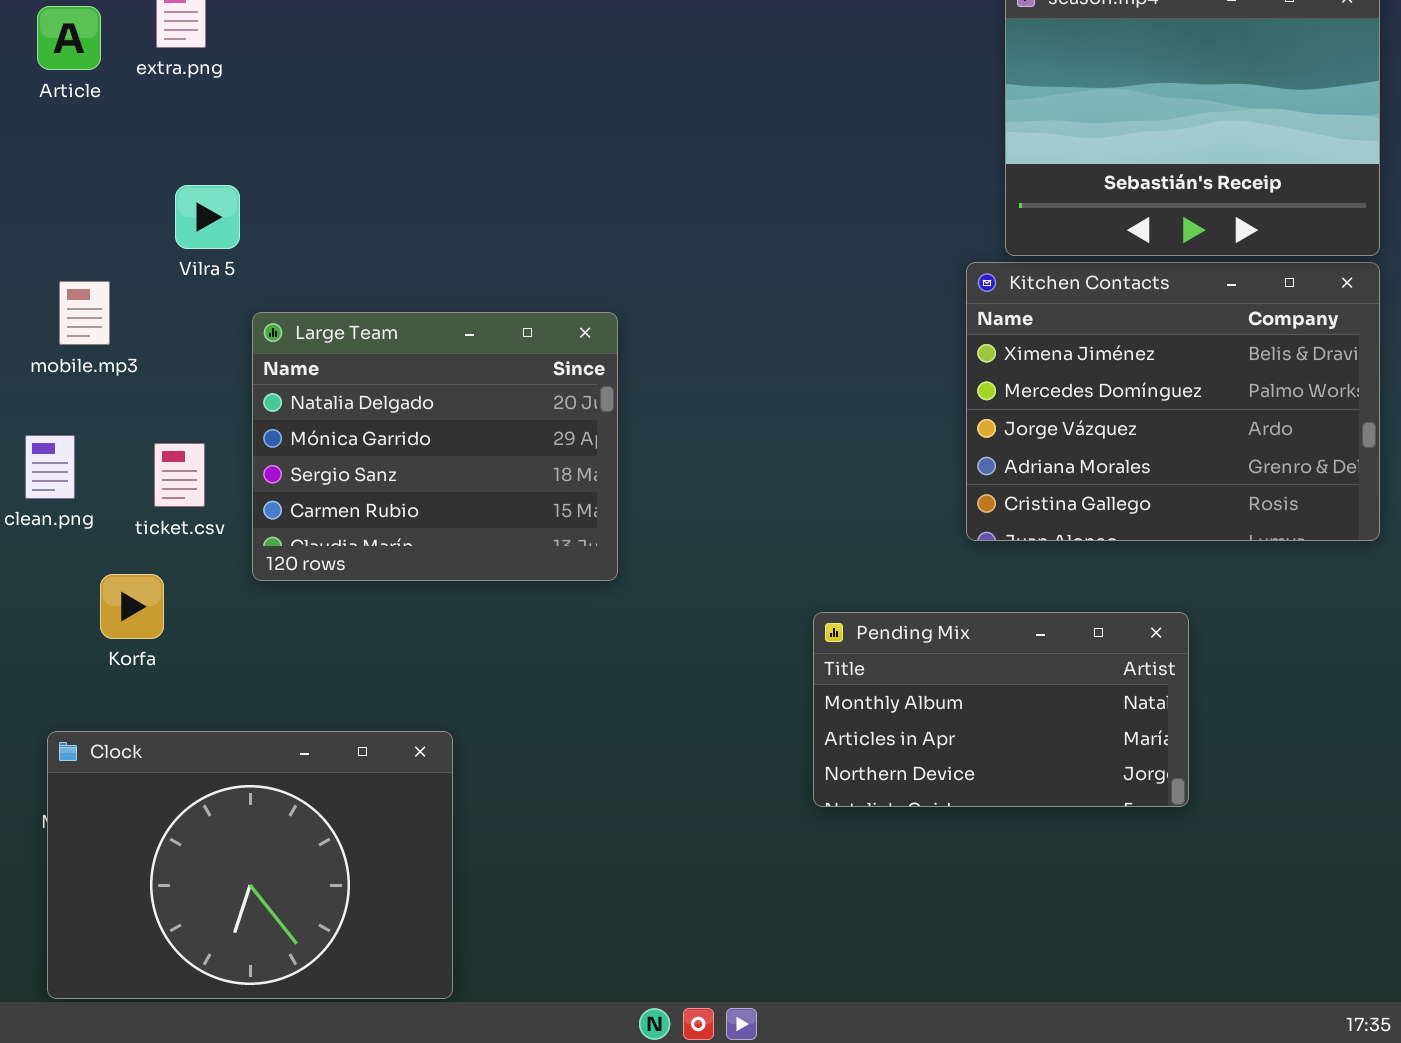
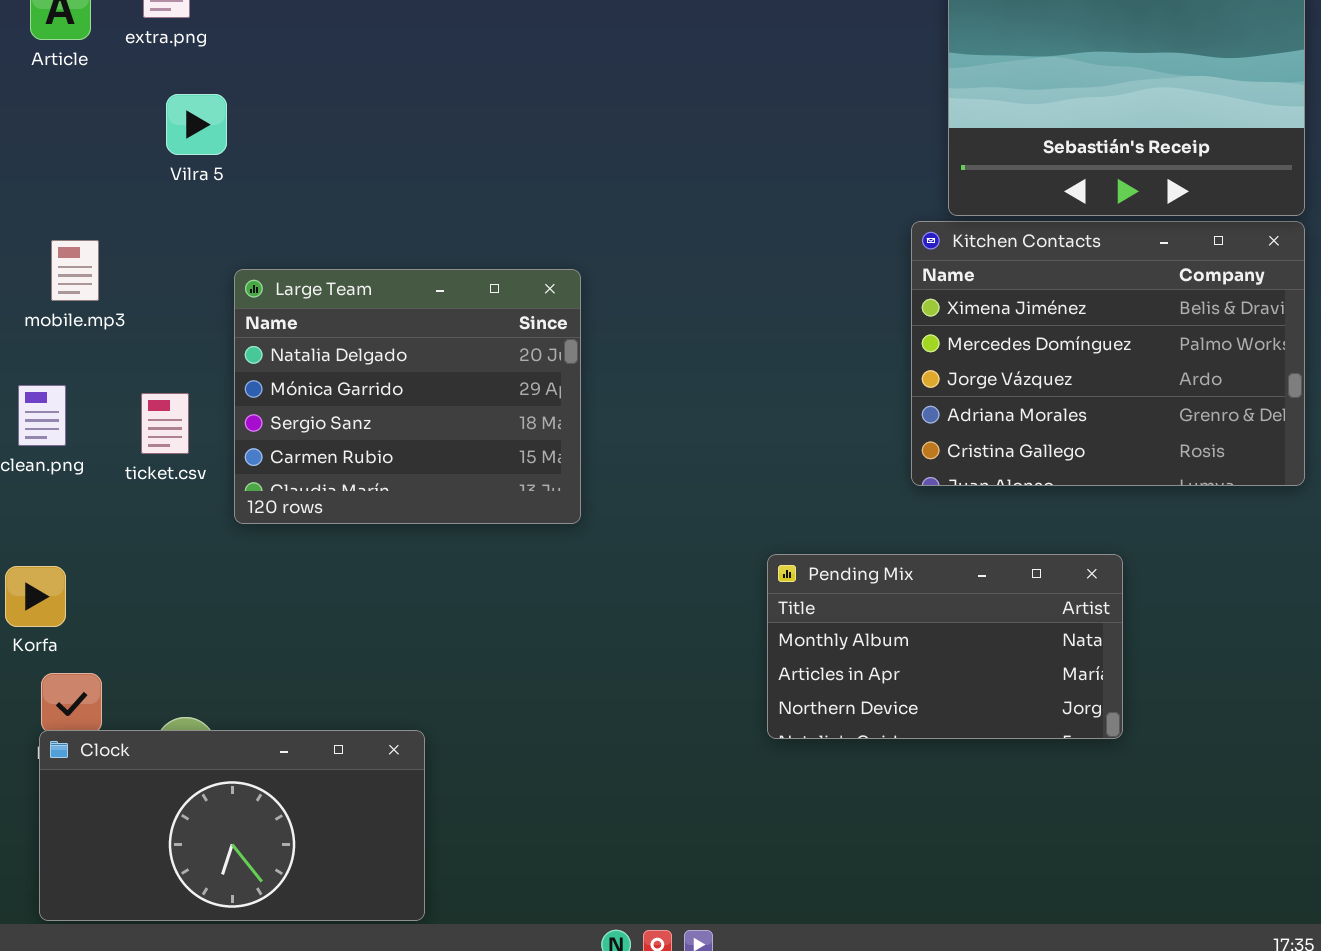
Vilra 5: [175,185,240,249] -> [166,94,227,155], moved
Korfa: [100,574,164,639] -> [5,566,66,627], moved
Clock: [47,731,453,999] -> [39,730,425,921], resized

